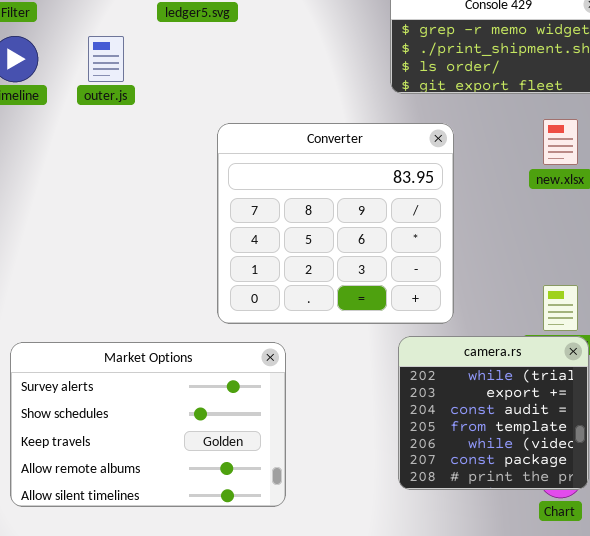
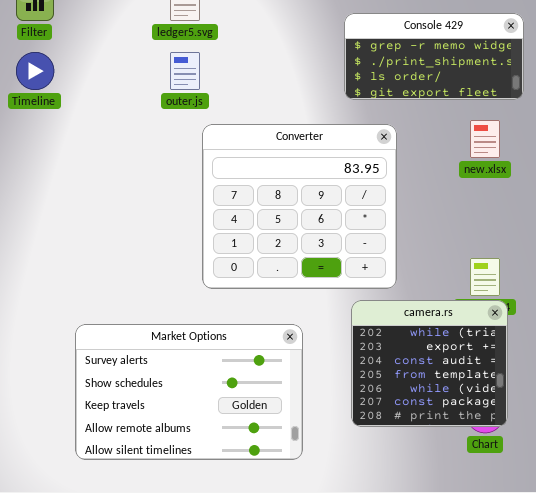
outer.js: [88,36,124,82] -> [170,52,200,90], moved
Market Options: [10,342,286,507] -> [75,324,303,460], moved

